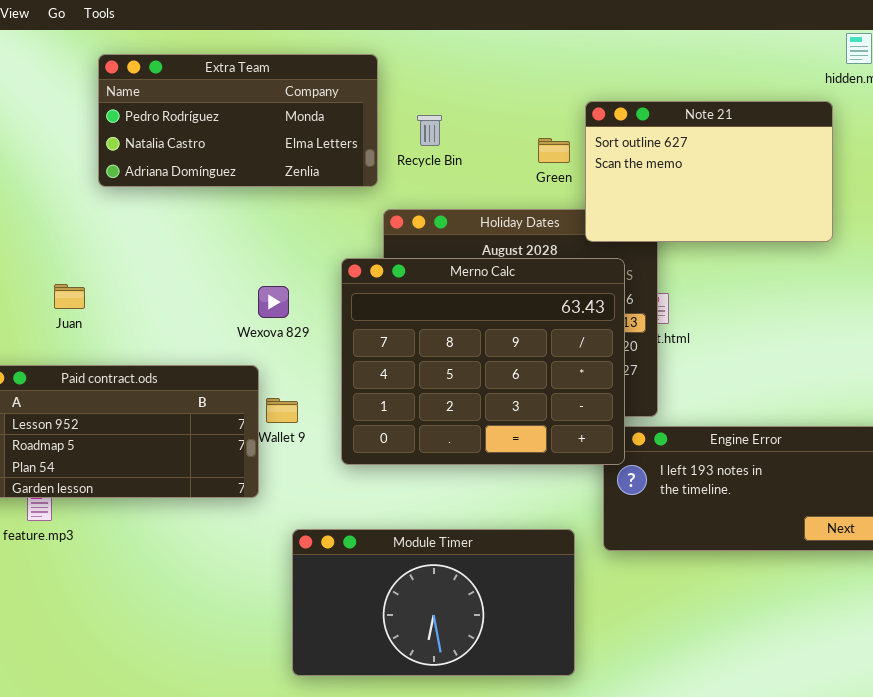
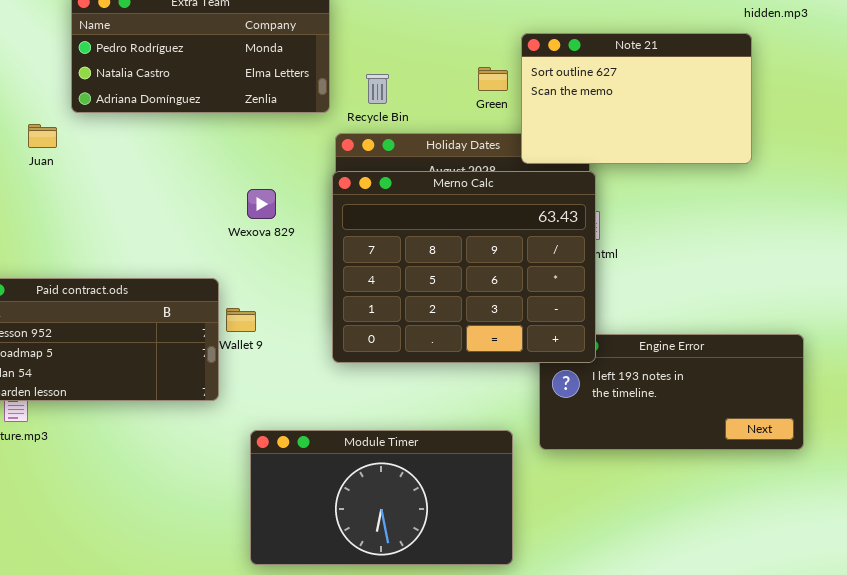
Recycle Bin: [417,115,442,146] -> [366,74,389,104], moved
Merno Calc: [341,258,625,465] -> [332,171,596,363], moved
Juan: [54,284,85,309] -> [28,124,57,148], moved
Wexova 829: [258,286,289,318] -> [247,189,276,219], moved

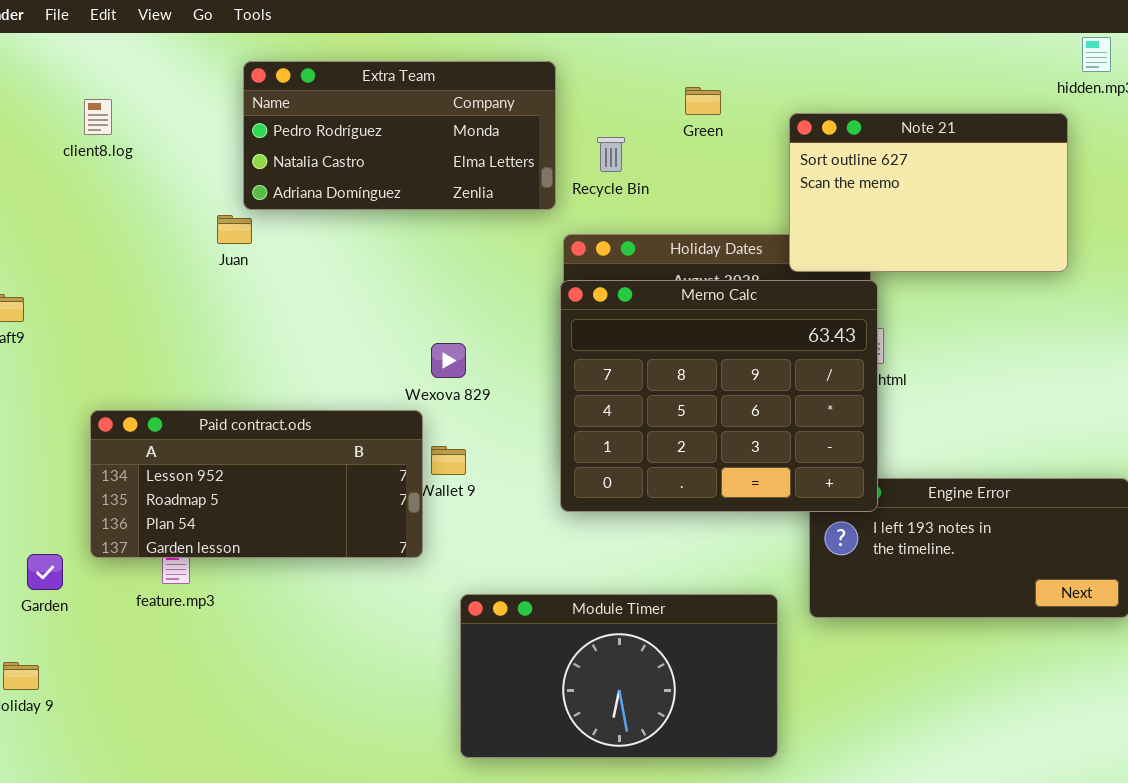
Green: [478,67,508,91] -> [685,87,721,115], moved
Recycle Bin: [366,74,389,104] -> [597,137,625,172], moved
Juan: [28,124,57,148] -> [217,215,252,244], moved
Wexova 829: [247,189,276,219] -> [431,343,466,378], moved

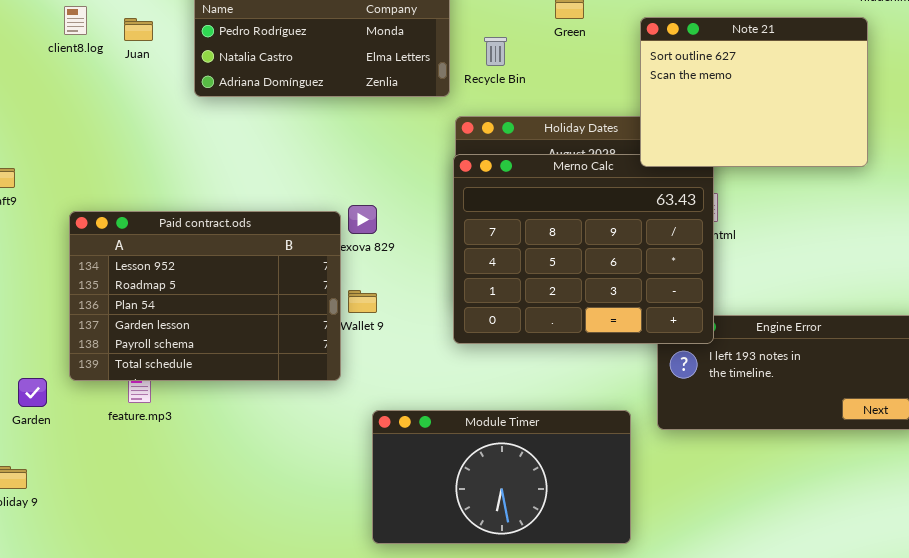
Note 21: [789,113,1068,272] -> [640,17,868,167], resized
Juan: [217,215,252,244] -> [124,18,153,41], moved
Paid contract.ods: [90,410,423,558] -> [69,211,341,381], resized

